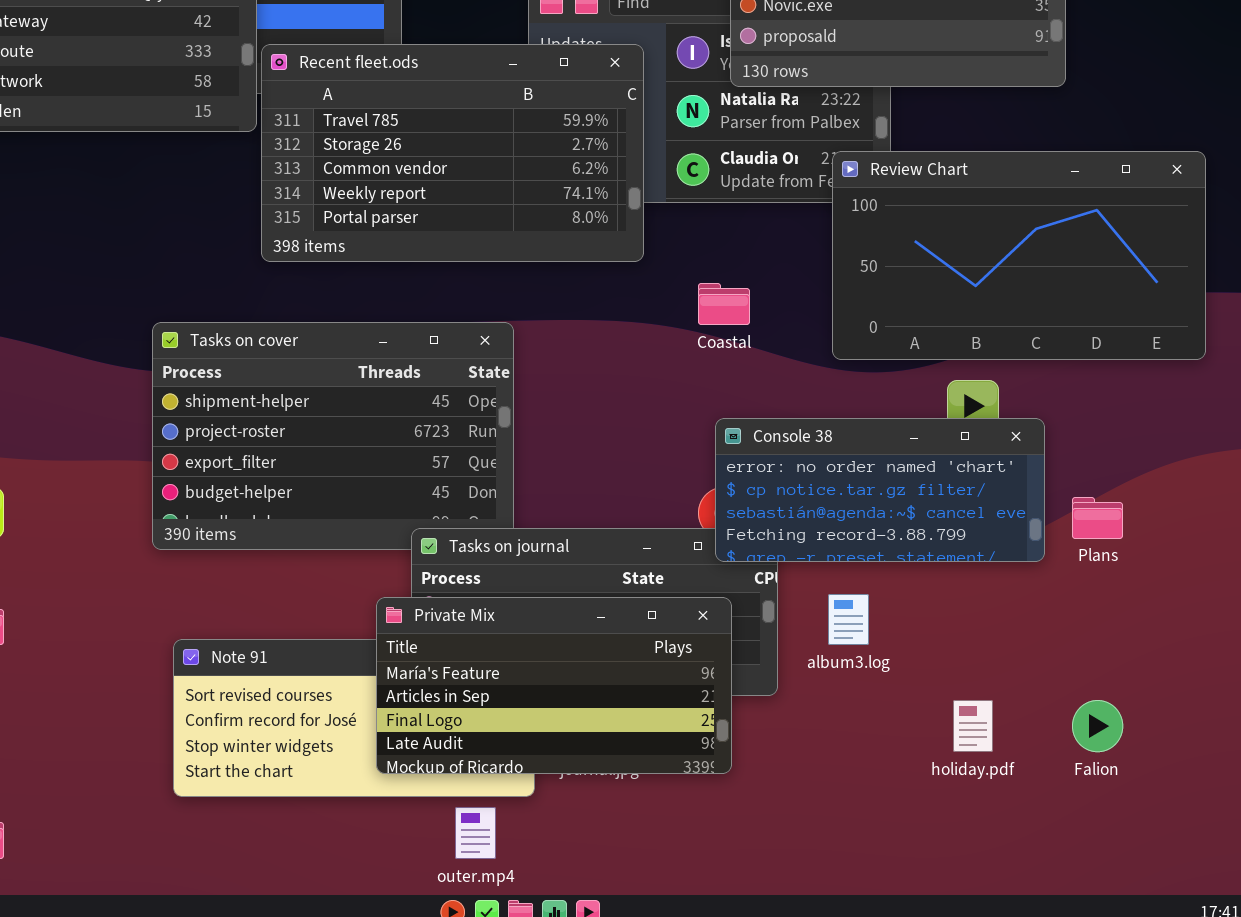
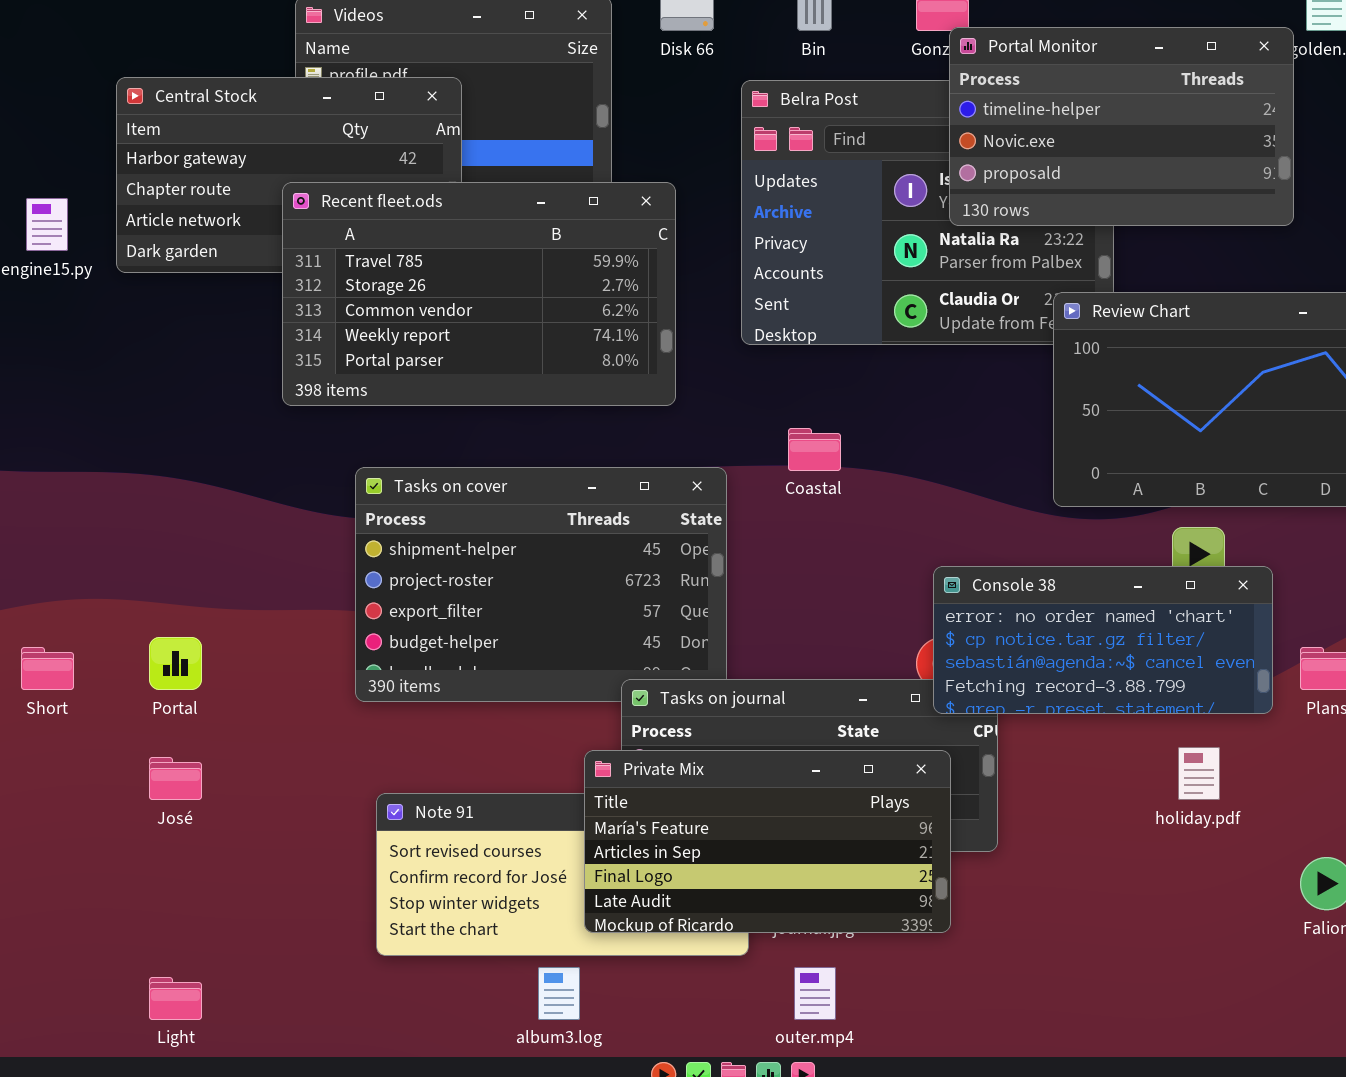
Recent fleet.ods: [261,44,644,262] -> [282,182,676,406], moved
Coastal: [698,283,750,325] -> [788,428,841,471], moved
album3.log: [828,594,869,645] -> [538,967,580,1020], moved
holiday.pdf: [953,700,993,752] -> [1178,747,1220,800], moved
outer.mp4: [455,807,496,859] -> [794,967,836,1020], moved

